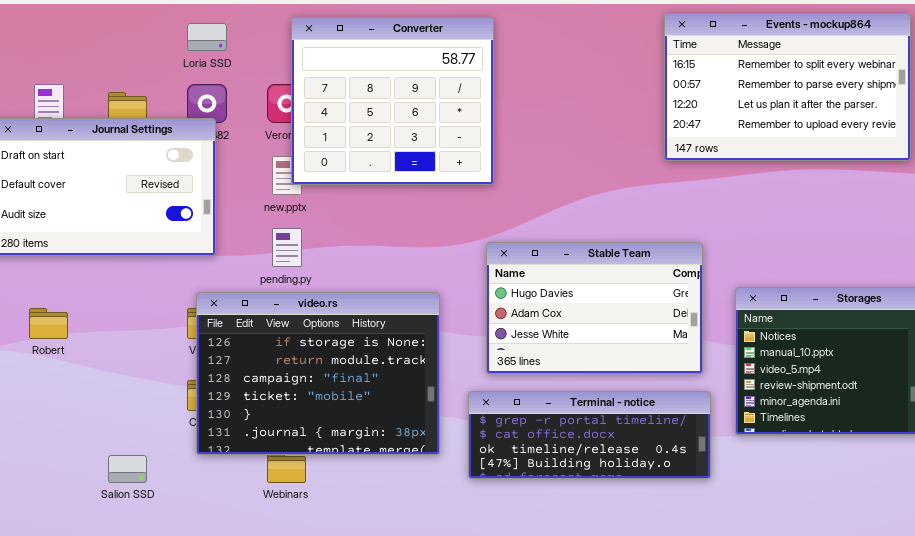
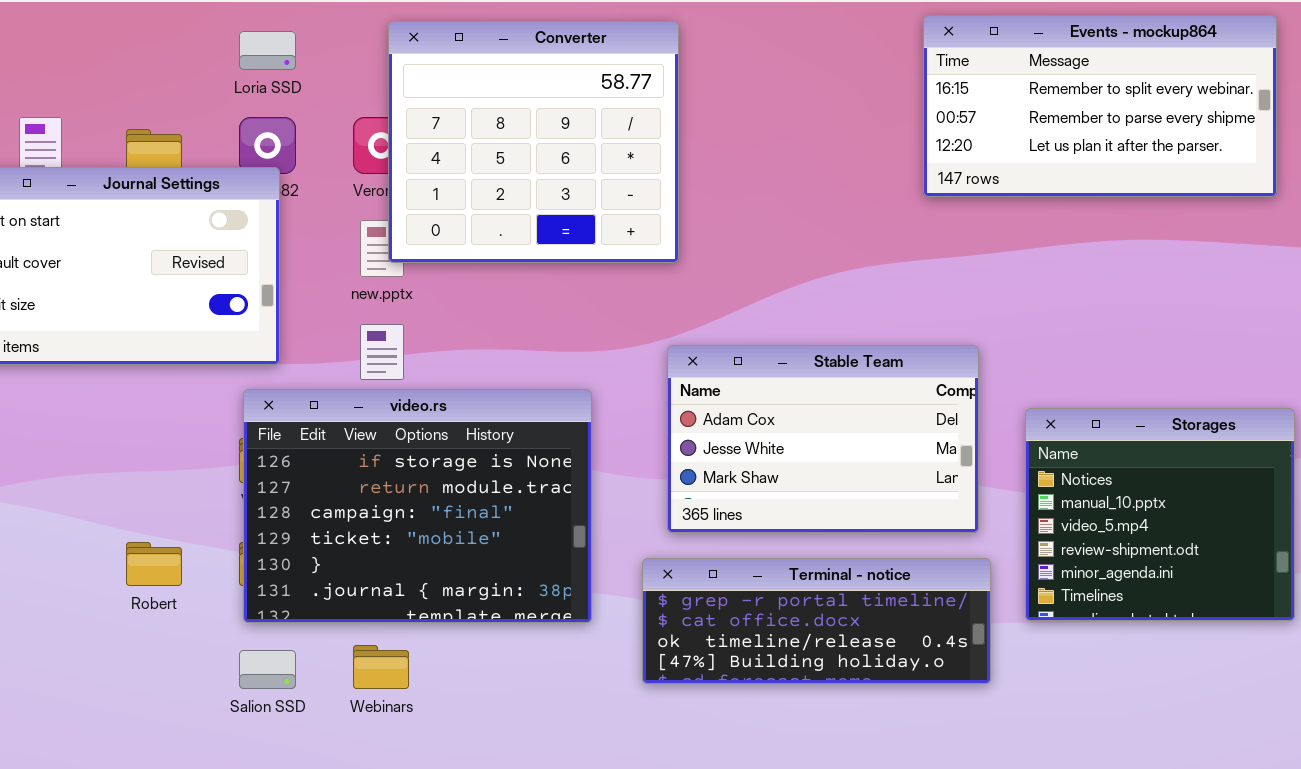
Events - mockup864: [664,13,911,161] -> [923,15,1277,197], resized
Stable Team: [486,242,703,374] -> [667,345,979,533], scrolled down 1 row
video.rs: [196,292,440,455] -> [243,389,592,623], moved
Robert: [29,308,68,339] -> [126,542,182,586], moved
Salion SSD: [108,455,147,483] -> [239,650,296,689], moved

